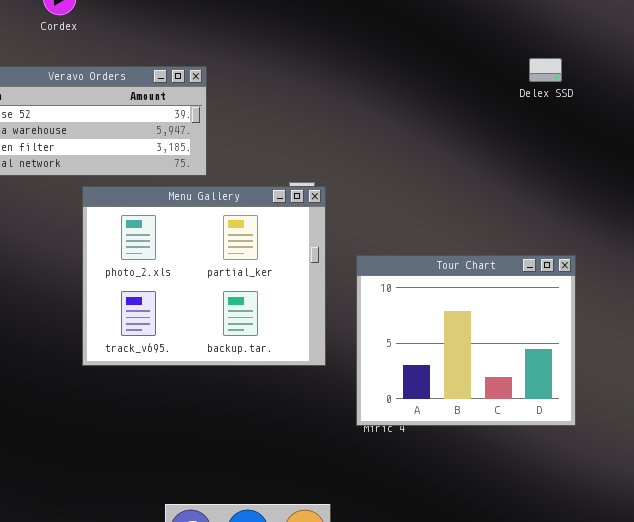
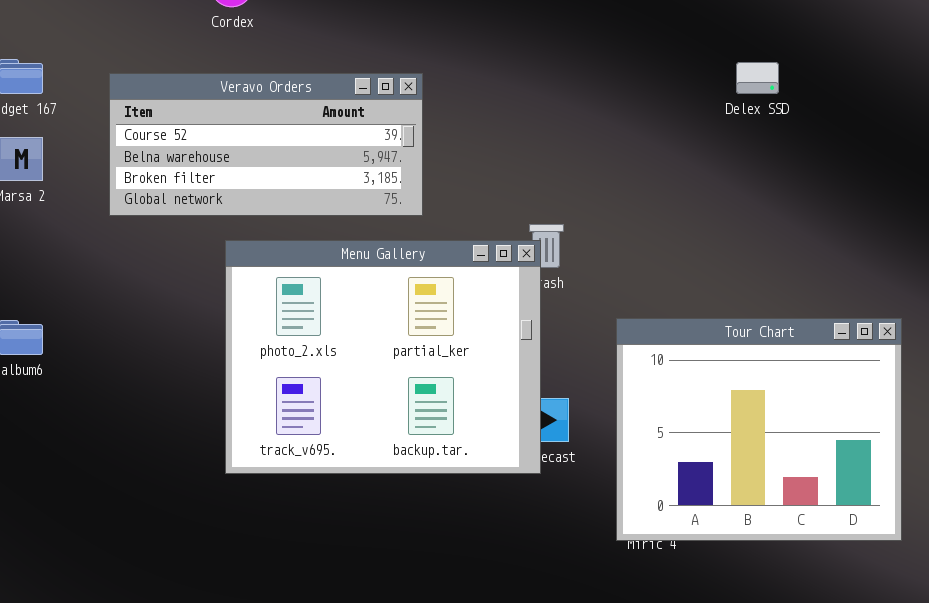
Delex SSD: [529,58,562,82] -> [736,62,779,94], moved
Menu Gallery: [82,186,326,366] -> [225,240,541,474], moved

